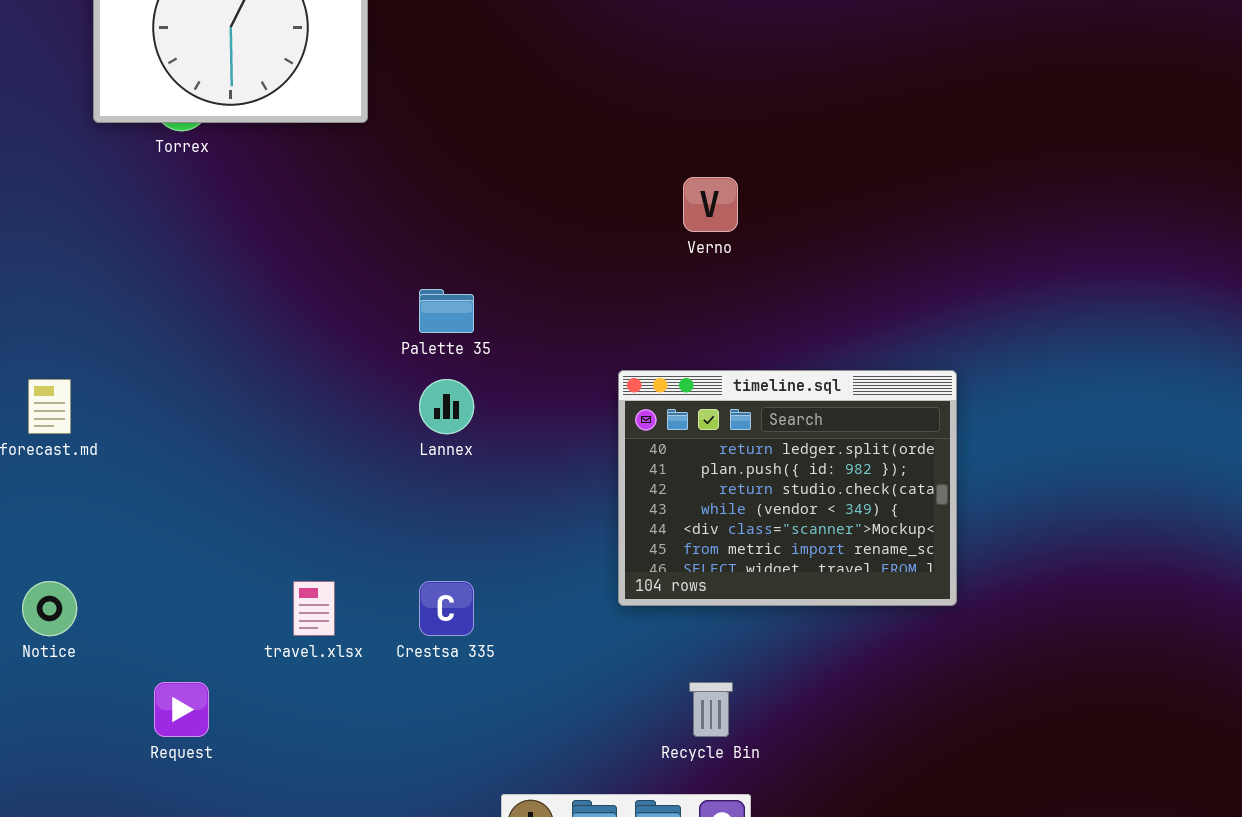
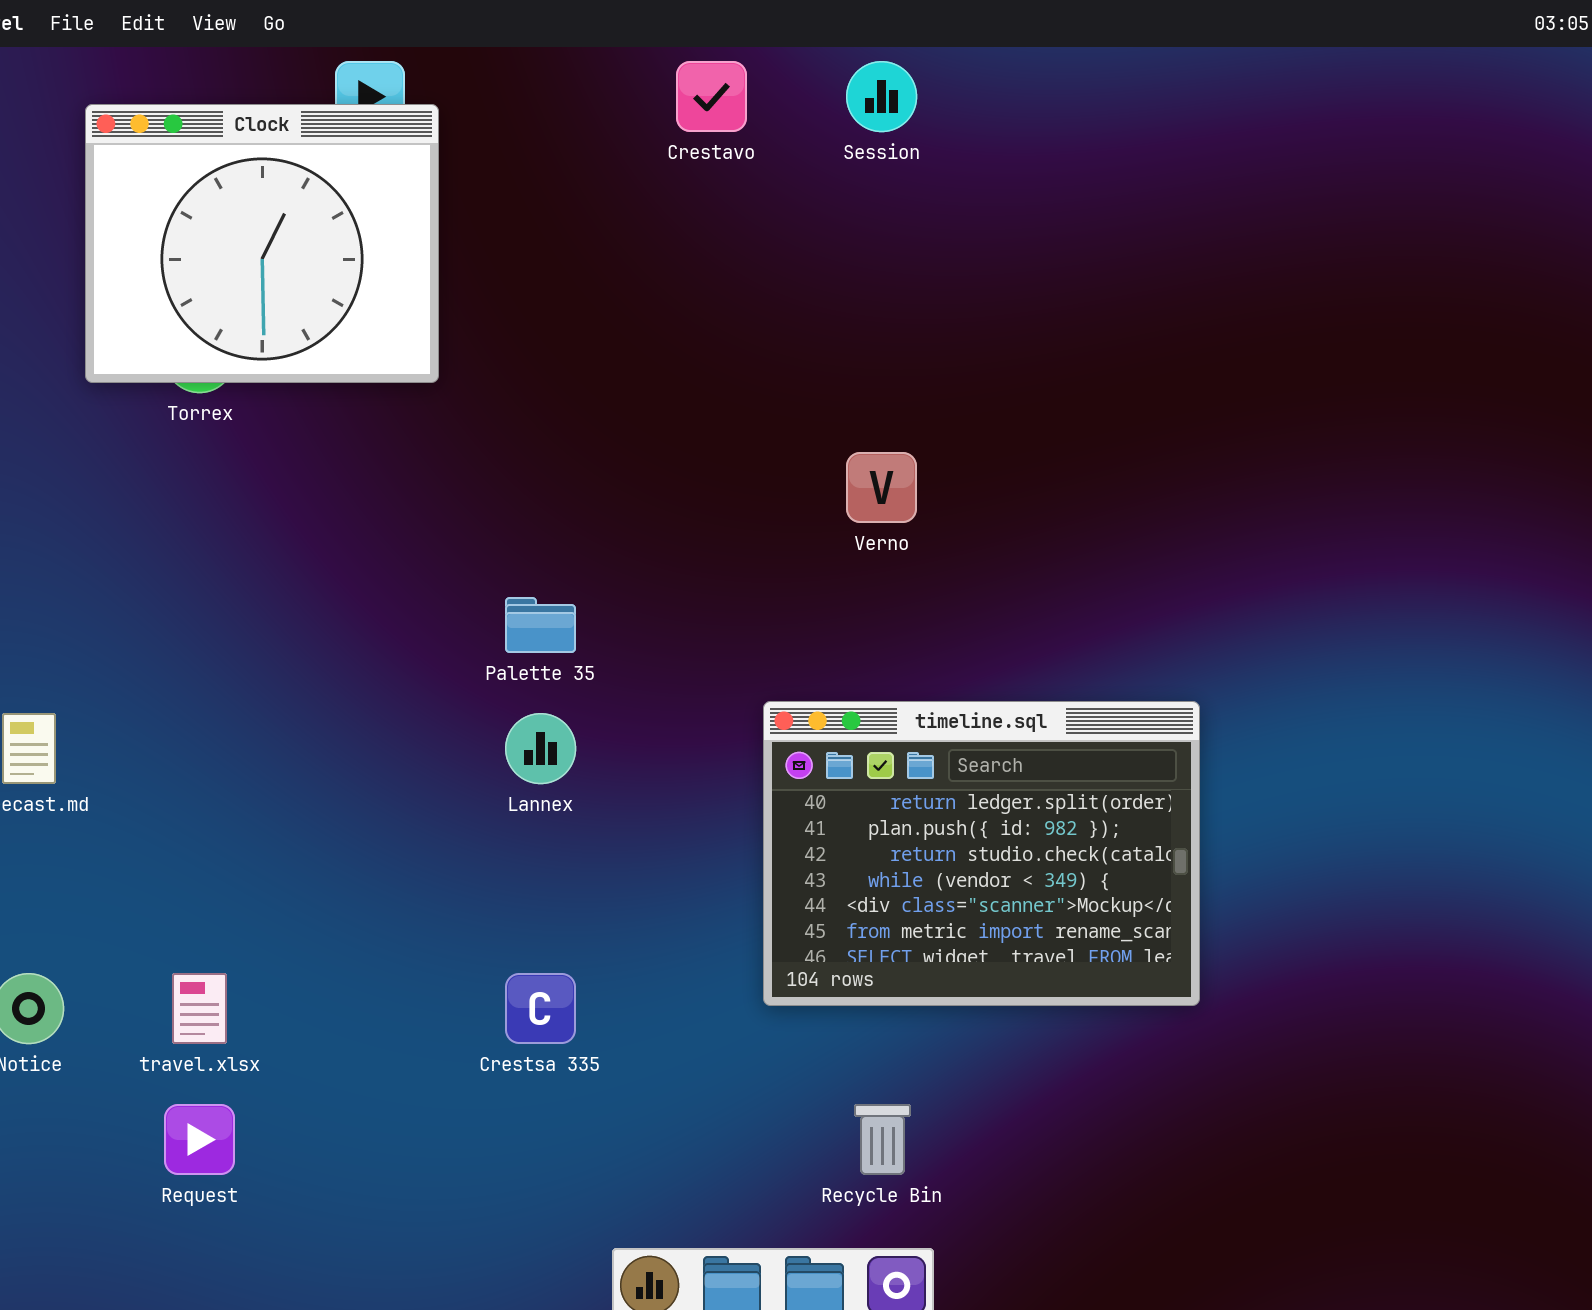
travel.xlsx: [293,581,335,636] -> [172,973,227,1044], moved

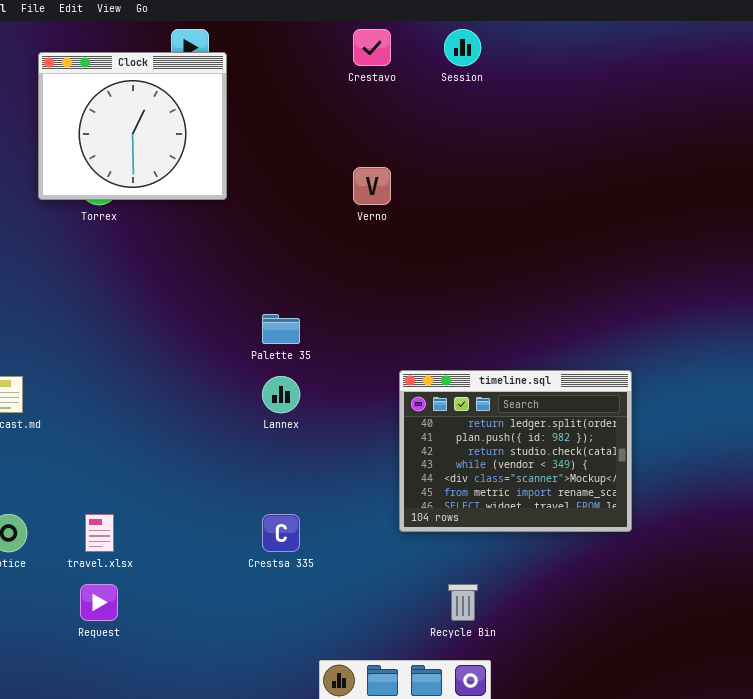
Verno: [846,452,917,523] -> [353,167,391,205], moved

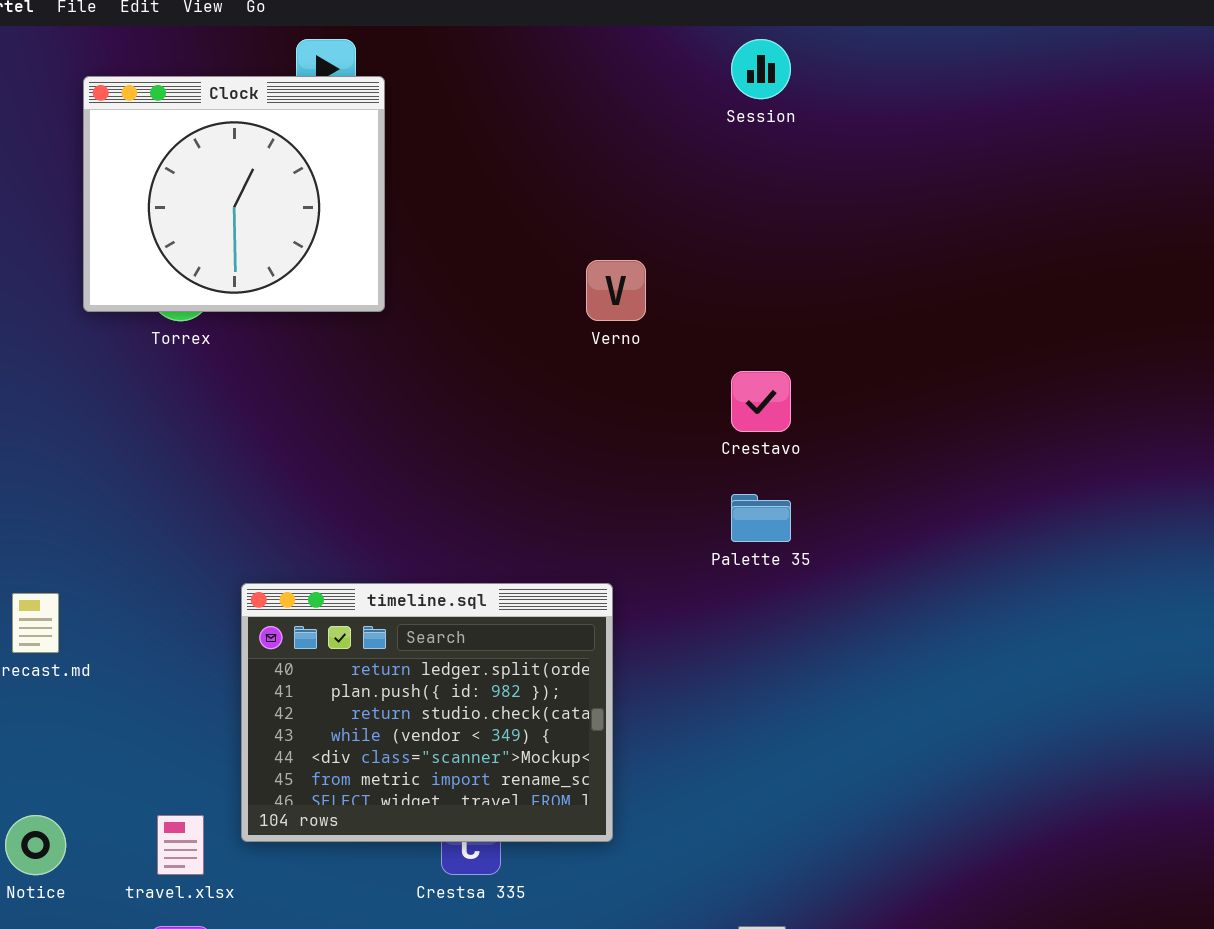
Crestavo: [353,29,391,66] -> [731,371,791,432], moved
Palette 35: [262,314,300,344] -> [731,494,791,542], moved
timeline.sql: [399,370,632,532] -> [241,583,613,842], moved

